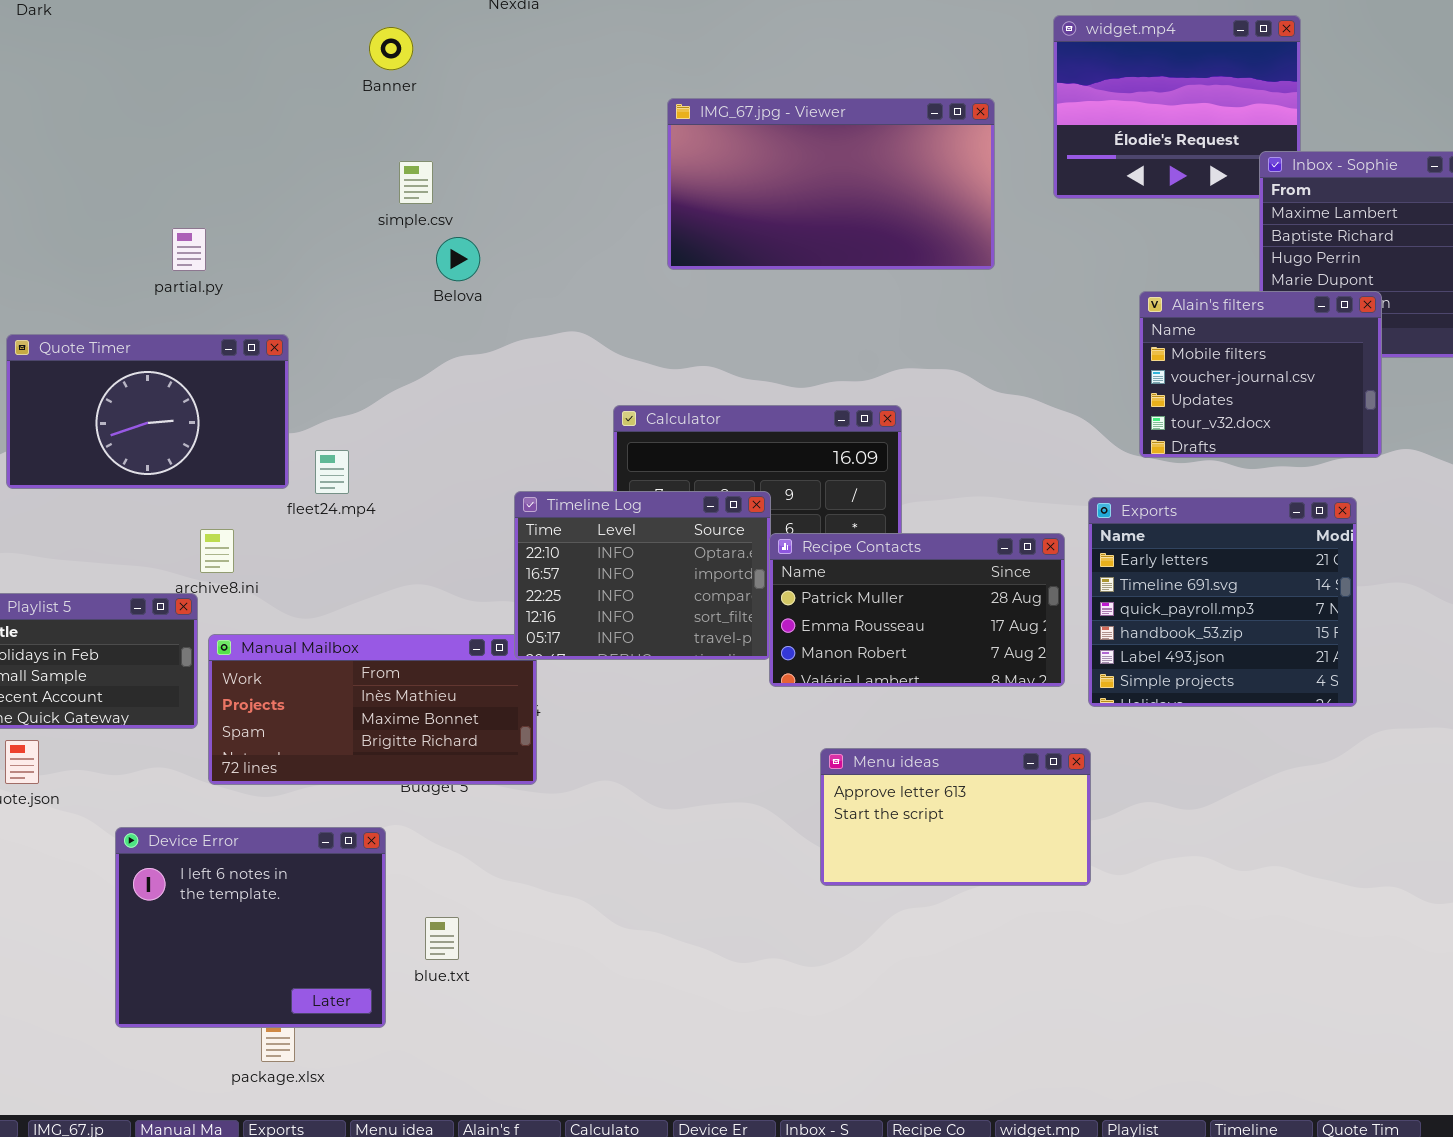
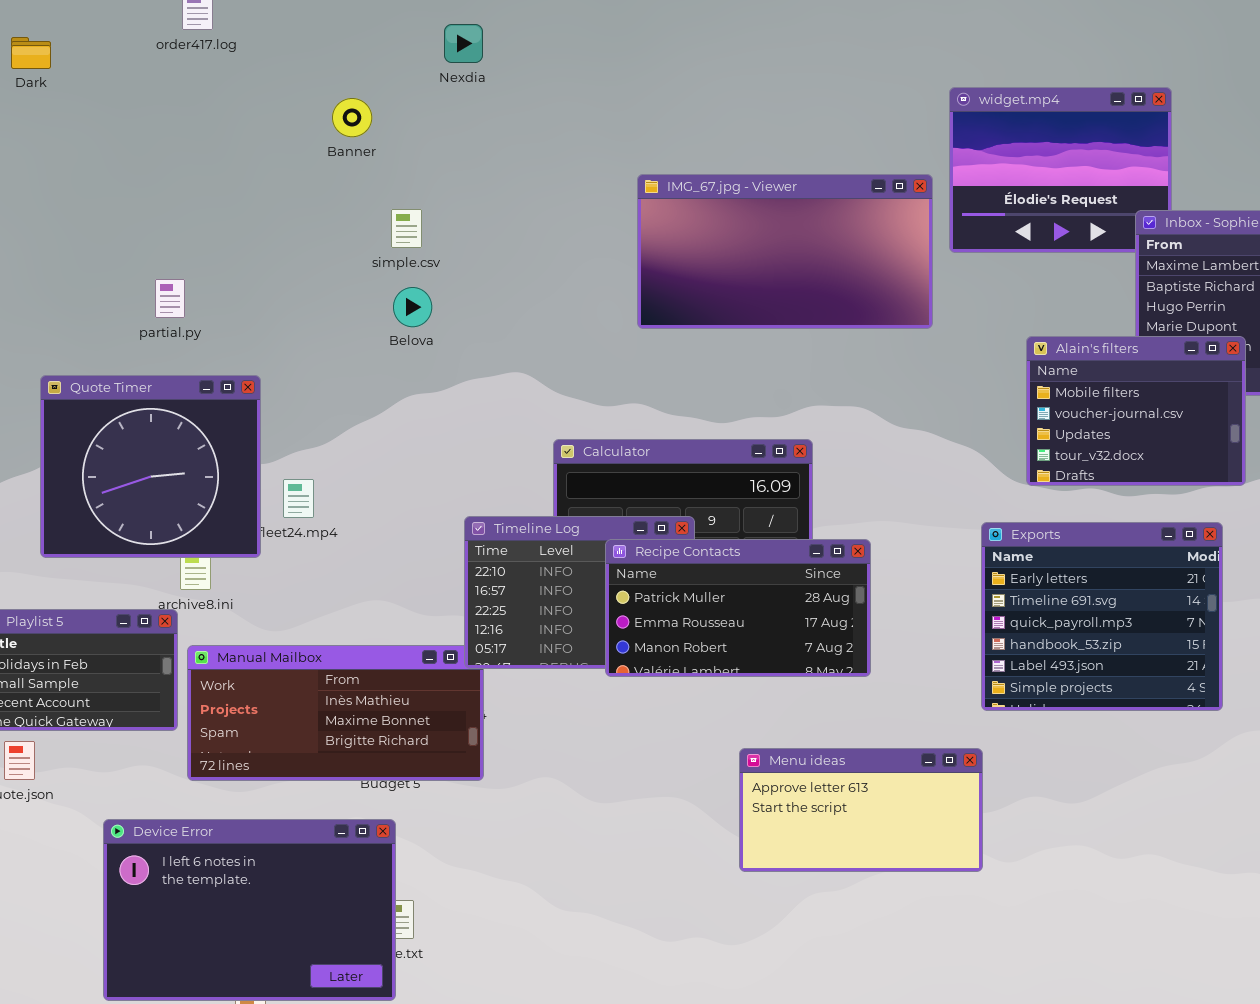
IMG_67.jpg - Viewer: [667,98,995,270] -> [637,174,933,329], moved
simple.csv: [399,161,433,204] -> [391,209,422,248], moved
Quote Timer: [6,334,289,489] -> [40,375,261,558], resized
Recipe Contacts: [769,533,1065,687] -> [605,539,871,677], moved
Device Error: [115,827,386,1028] -> [103,819,396,1001], resized

